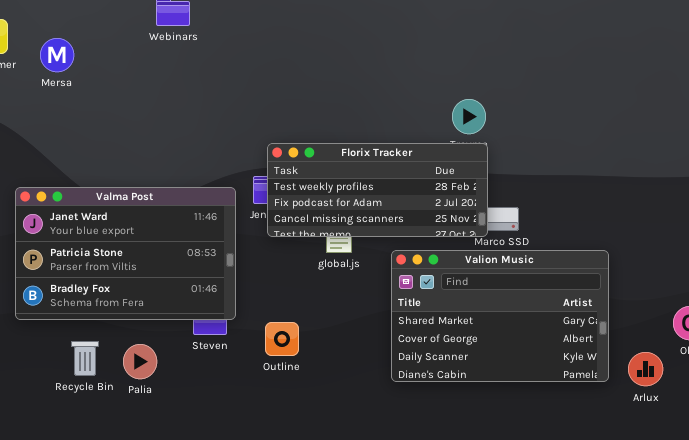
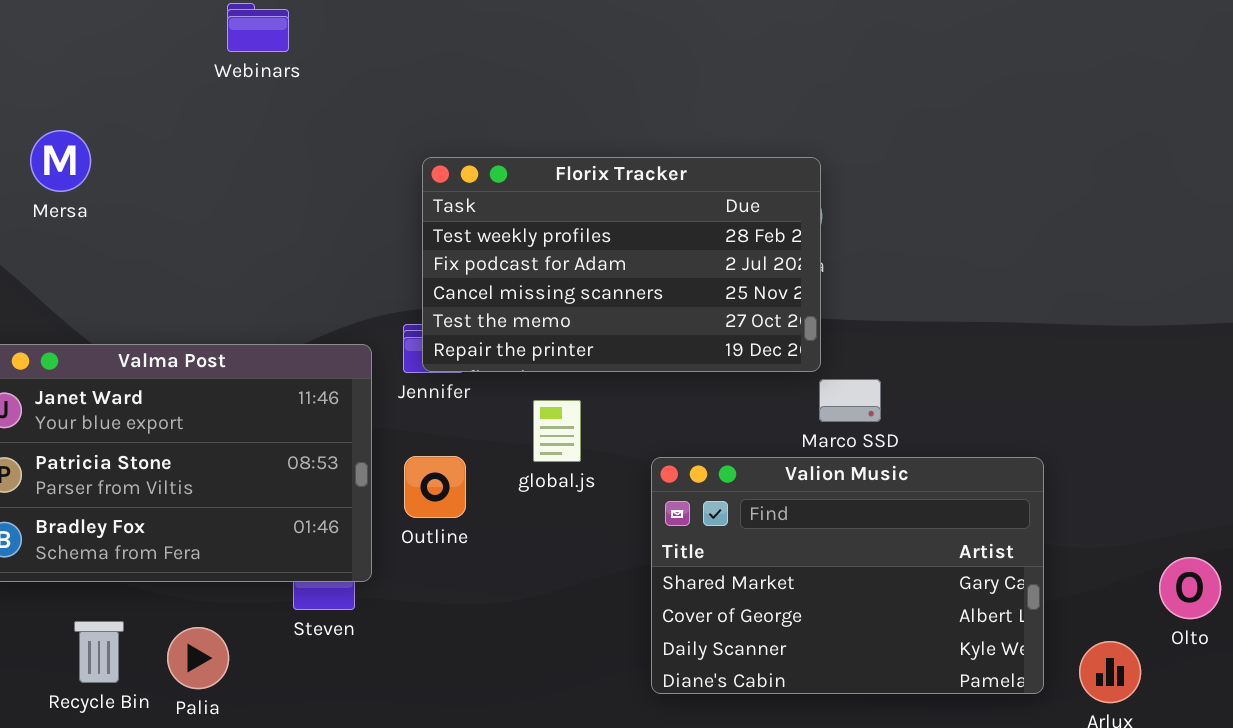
Mersa: [40,38,74,72] -> [30,130,91,192], moved
Florix Tracker: [267,143,488,237] -> [422,157,821,372], moved, resized
Outline: [265,322,299,356] -> [404,456,466,518], moved

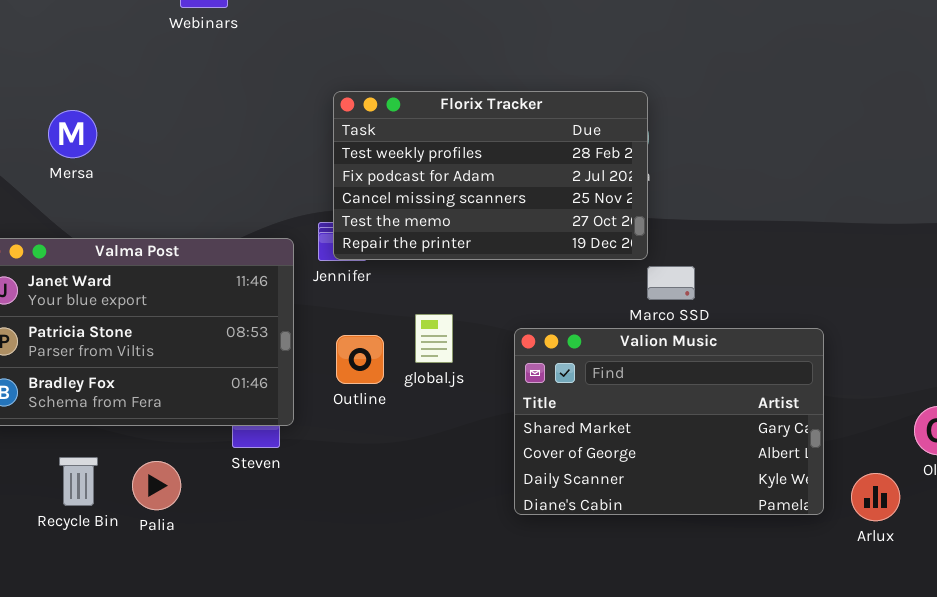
Mersa: [30,130,91,192] -> [48,110,97,158], moved
global.js: [533,400,581,462] -> [415,314,453,363], moved
Outline: [404,456,466,518] -> [336,335,384,384], moved

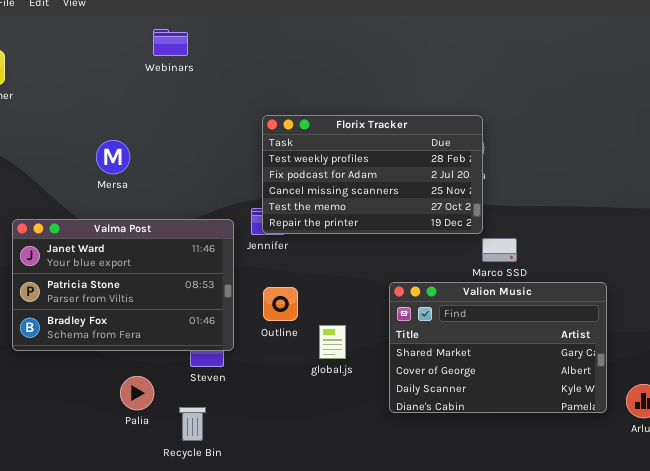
Mersa: [48,110,97,158] -> [96,140,130,174], moved
global.js: [415,314,453,363] -> [319,325,346,359], moved
Recycle Bin: [59,457,98,506] -> [179,407,206,441], moved

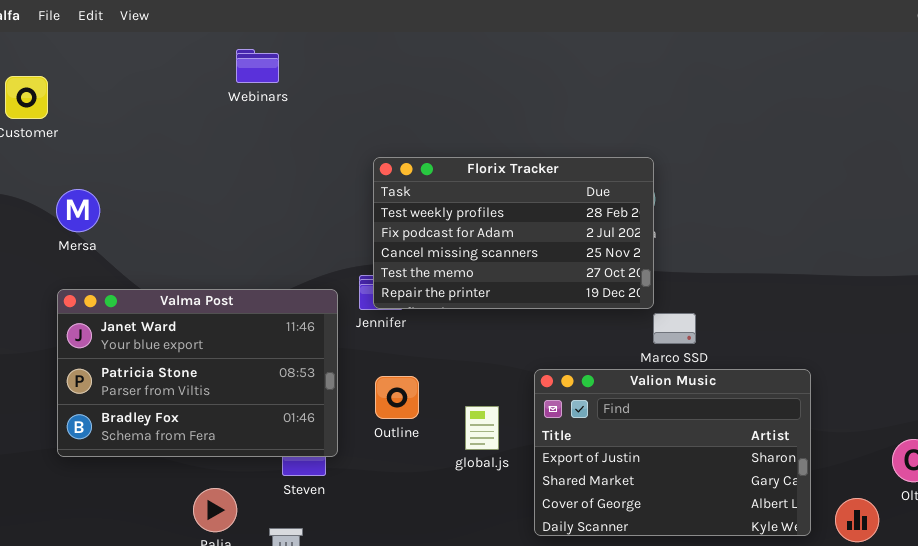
Mersa: [96,140,130,174] -> [56,189,100,232], moved
Valion Music: [389,282,607,413] -> [534,369,811,536], scrolled up 1 row
global.js: [319,325,346,359] -> [465,406,499,450], moved

